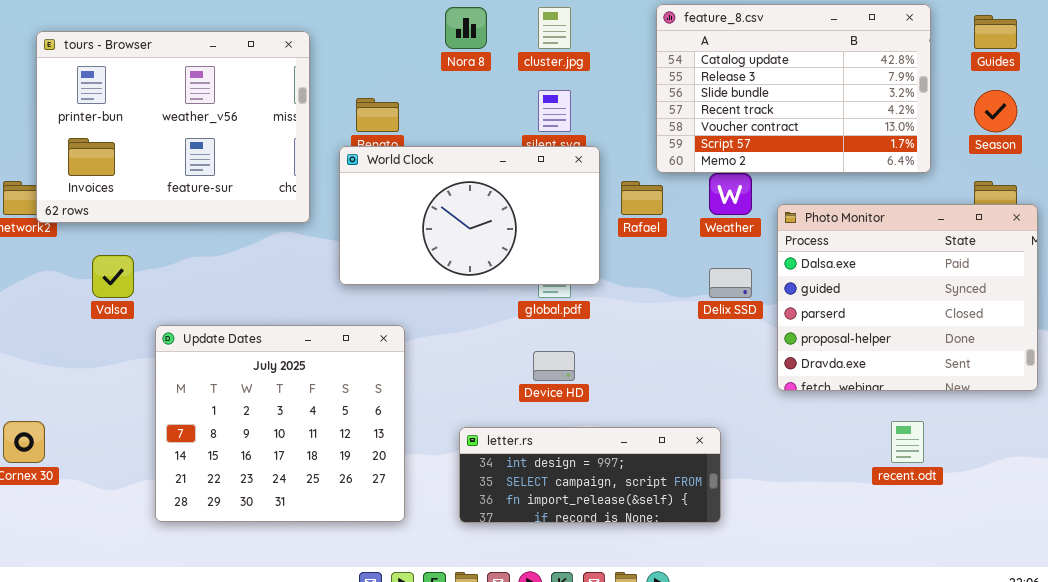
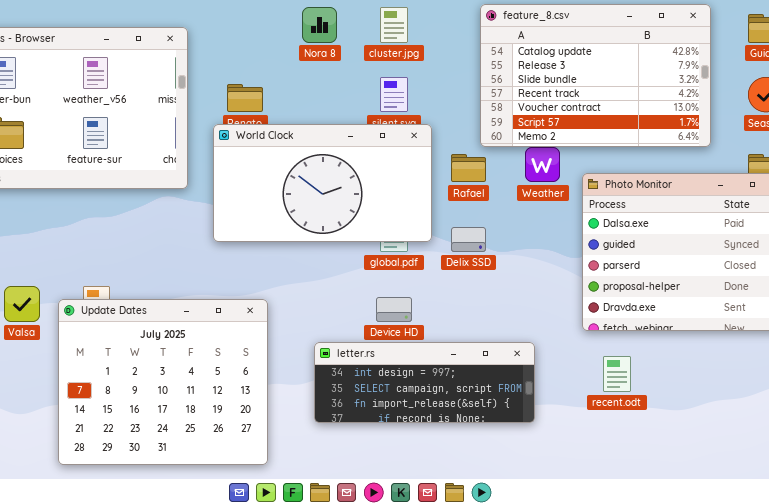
Valsa: [92,255,134,298] -> [4,286,40,322], moved
Delix SSD: [709,268,752,298] -> [451,227,486,252], moved
Update Dates: [155,325,405,522] -> [58,299,268,465], moved
recent.odt: [891,421,924,463] -> [603,356,631,392], moved
letter.rs: [459,427,721,523] -> [314,342,535,423], moved

